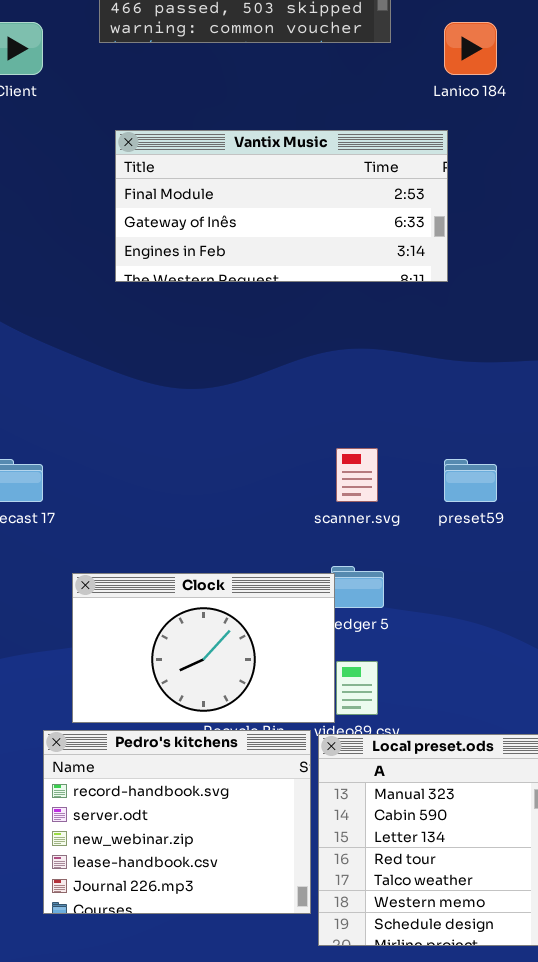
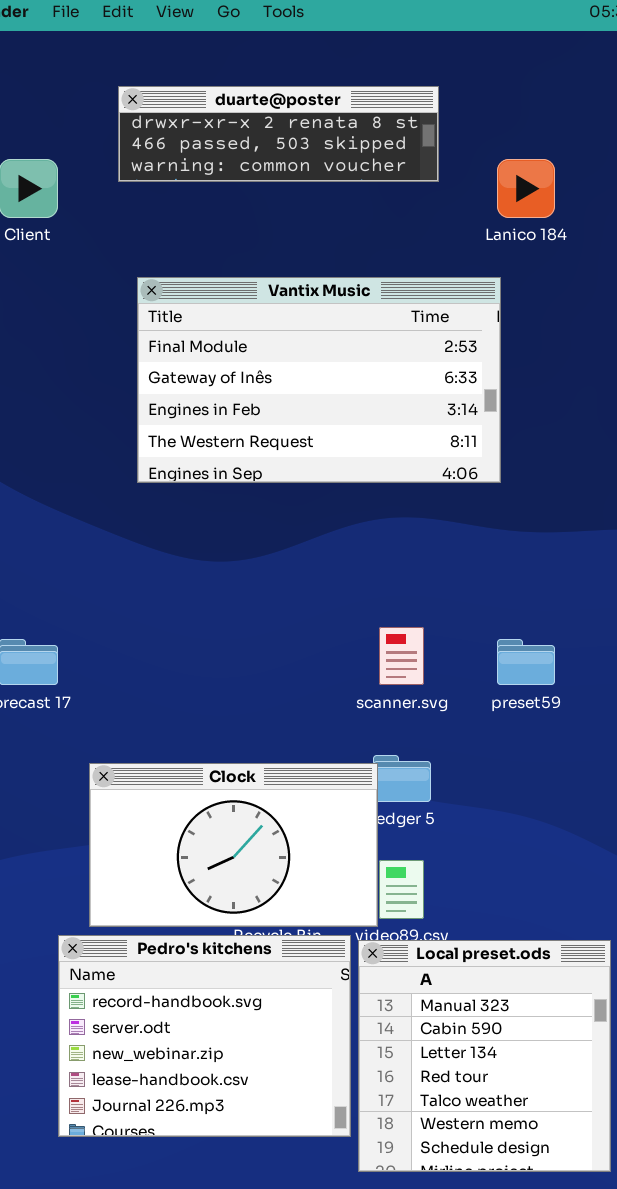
Vantix Music: [115,130,448,282] -> [137,277,501,483], resized

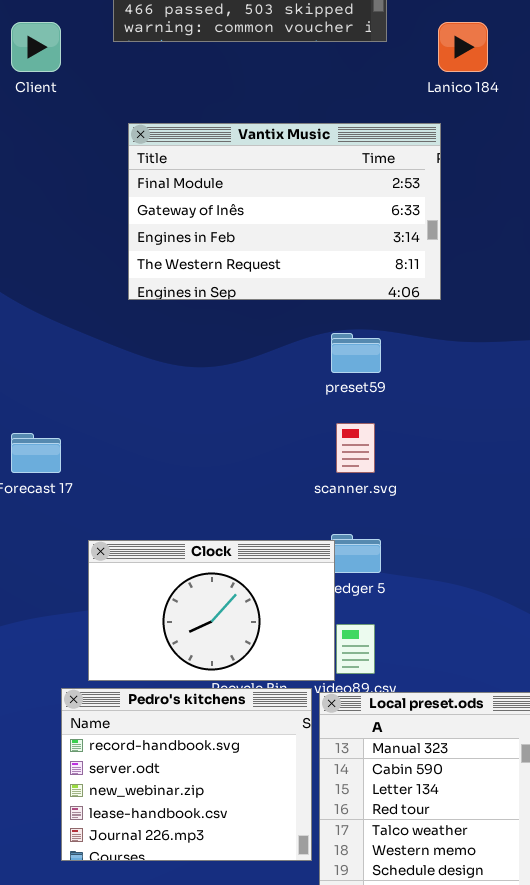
preset59: [497,639,555,685] -> [331,333,381,373], moved

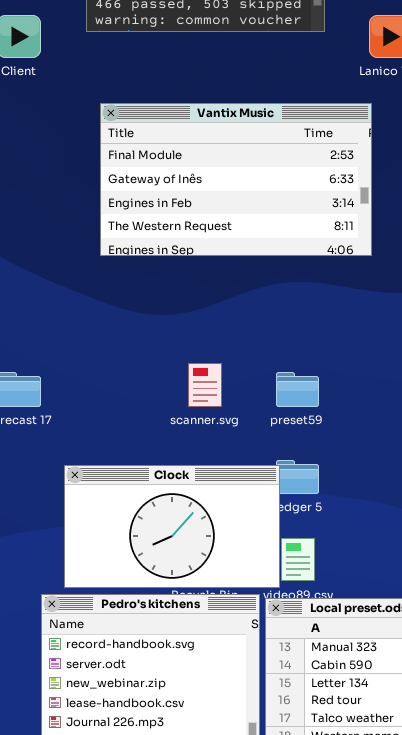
preset59: [331,333,381,373] -> [276,372,319,407], moved
scanner.svg: [336,423,375,473] -> [188,363,222,407], moved

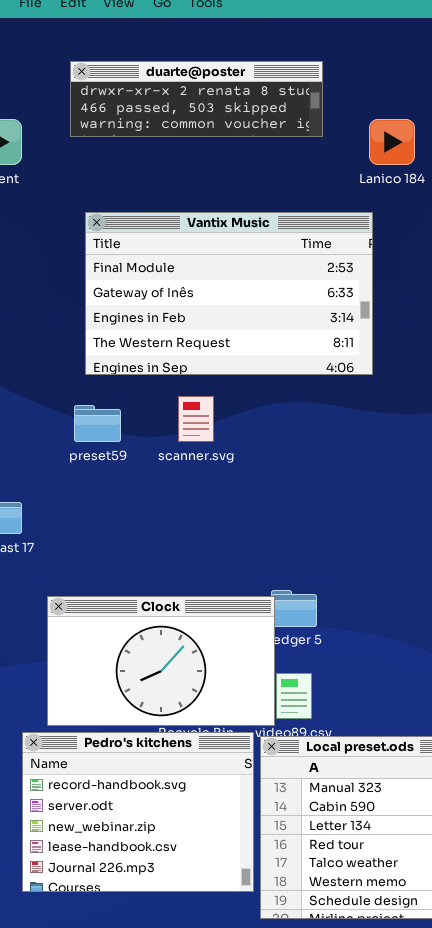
scanner.svg: [188,363,222,407] -> [178,396,214,442], moved
preset59: [276,372,319,407] -> [74,405,121,442], moved

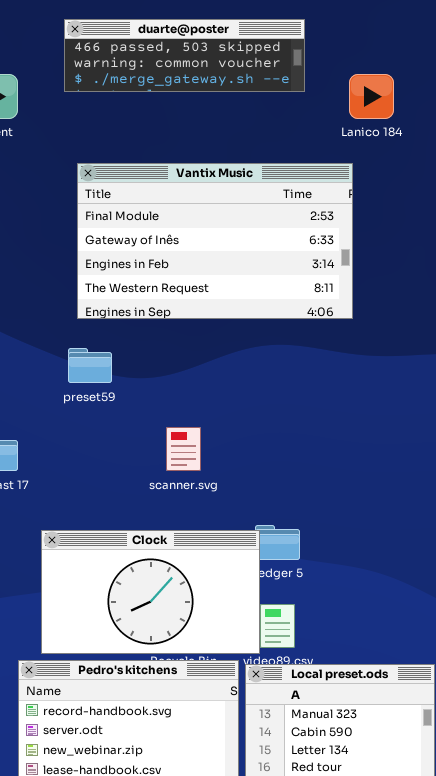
duarte@poster: [70,61,323,137] -> [64,19,305,92], scrolled down 1 row
scanner.svg: [178,396,214,442] -> [166,427,201,471], moved

